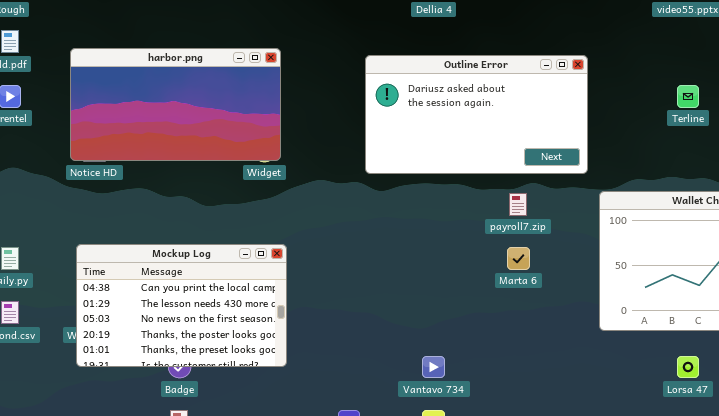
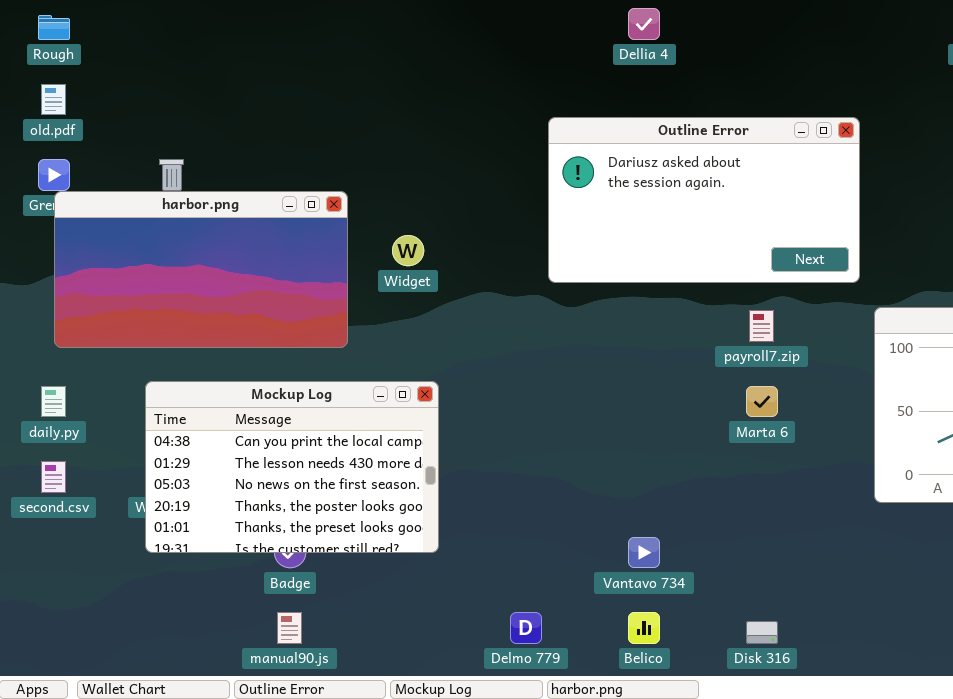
harbor.png: [70,48,281,161] -> [54,191,348,348], moved

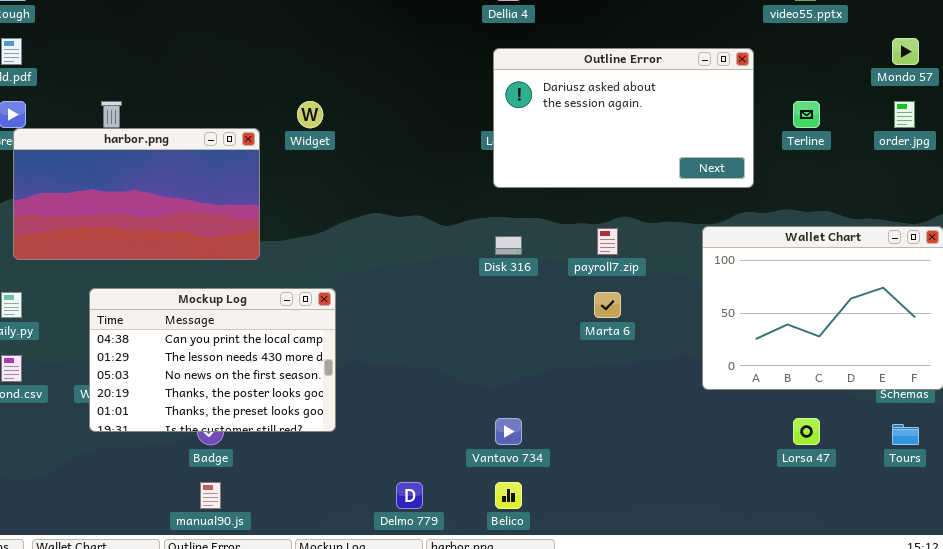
Outline Error: [548,117,860,283] -> [493,48,754,188], moved
Widget: [392,235,424,266] -> [297,101,323,128], moved
Disk 316: [746,621,778,644] -> [495,236,522,255], moved

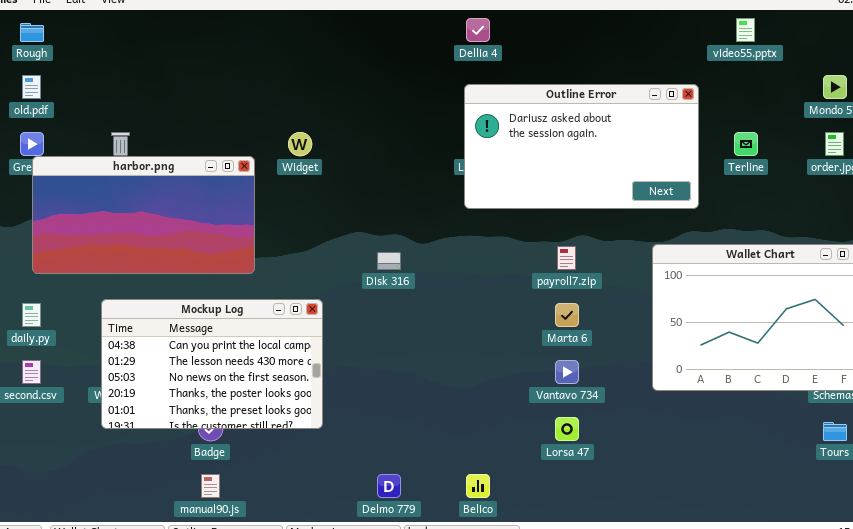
Disk 316: [495,236,522,255] -> [377,252,401,270], moved
Vantavo 734: [495,418,522,445] -> [555,360,579,384], moved
Lorsa 47: [793,418,820,445] -> [555,417,579,441], moved

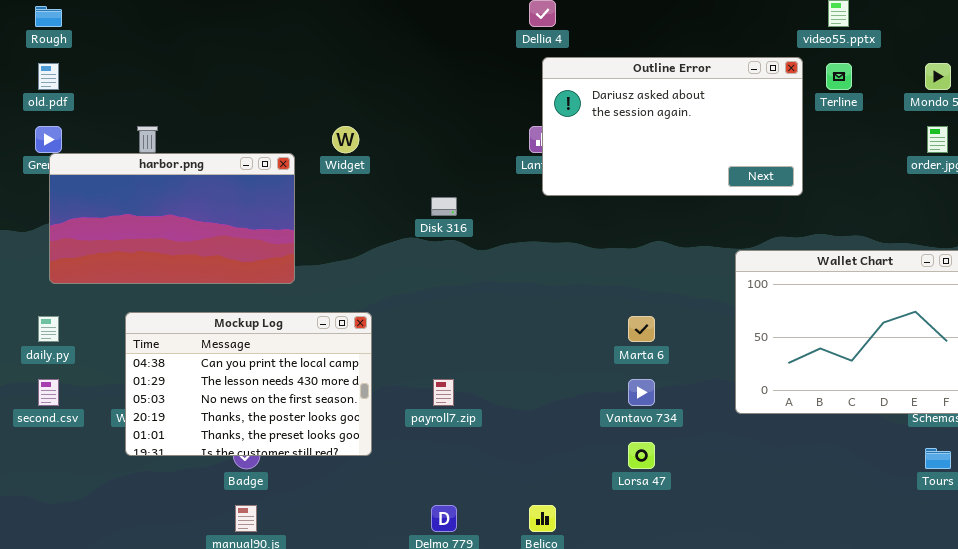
Outline Error: [464,84,699,209] -> [542,57,803,196], moved
Terline: [734,132,758,156] -> [826,63,852,90], moved
payroll7.zip: [557,246,576,270] -> [433,379,454,406], moved
Disk 316: [377,252,401,270] -> [431,197,457,216], moved

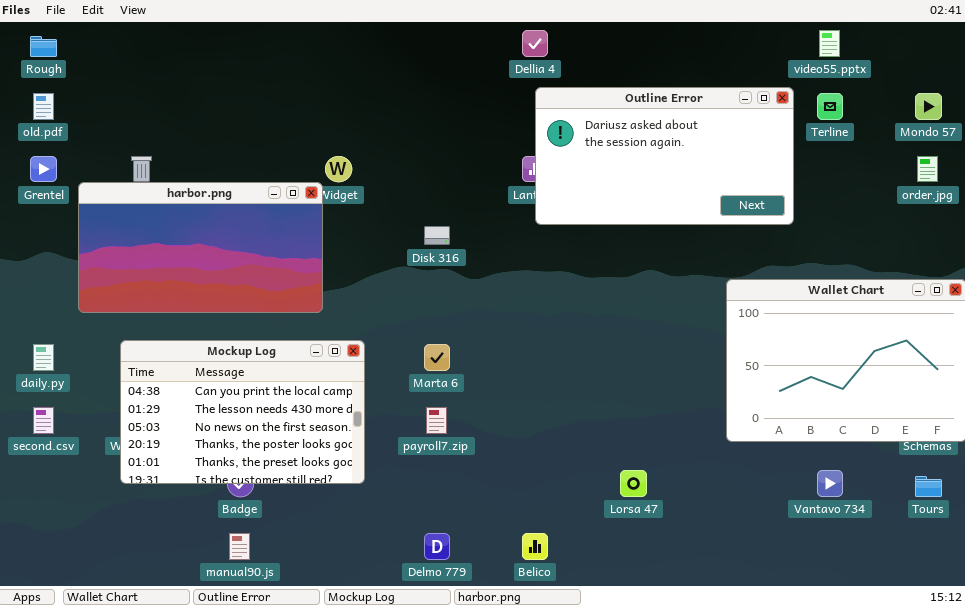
harbor.png: [49,153,295,284] -> [78,182,323,313], moved
Marta 6: [628,316,655,342] -> [424,344,450,371], moved
Vantavo 734: [628,379,655,406] -> [817,470,843,497], moved

